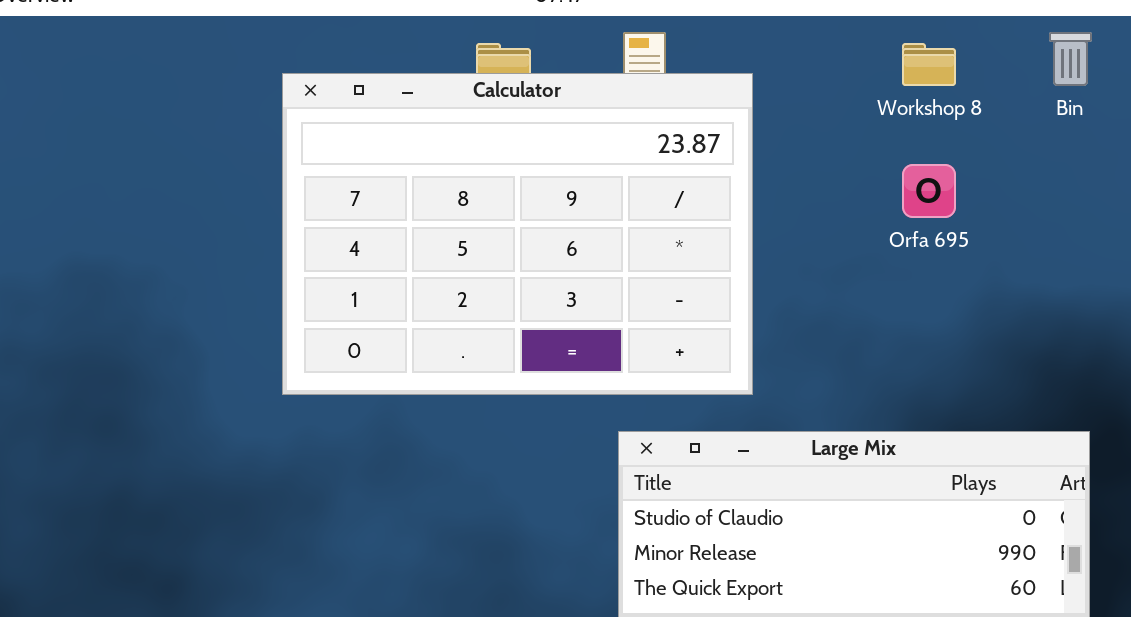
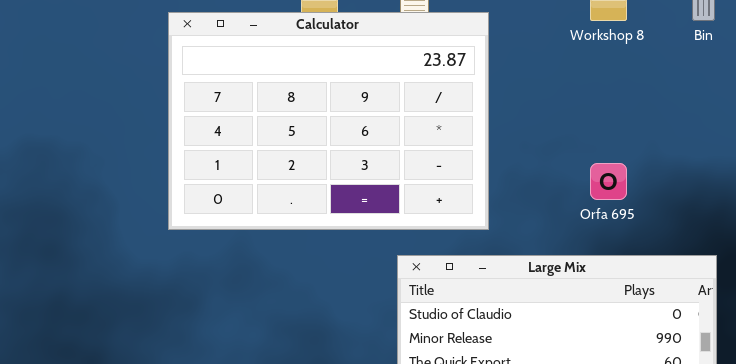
Orfa 695: [902,164,956,218] -> [590,163,627,200], moved

